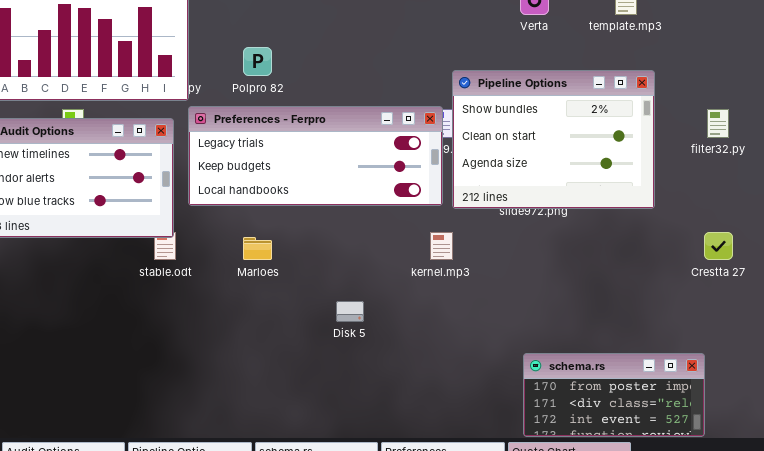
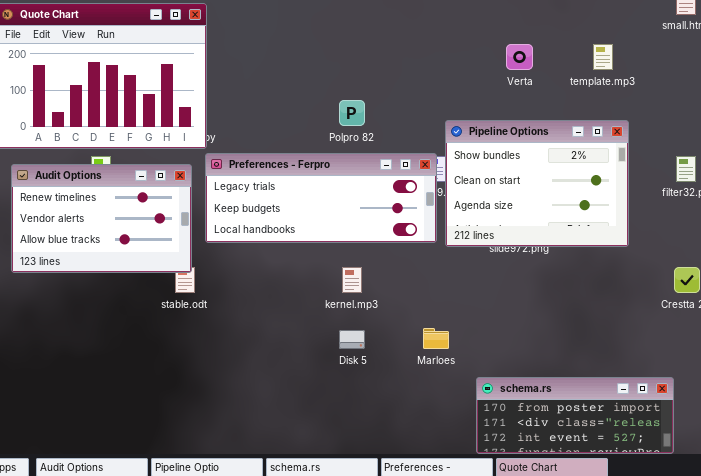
Polpro 82: [243,47,272,76] -> [339,100,365,126], moved
kernel.mp3: [430,232,453,260] -> [342,267,362,293], moved
Marloes: [243,237,272,260] -> [423,328,449,349], moved
schema.rs: [523,353,705,437] -> [476,377,674,454], resized

